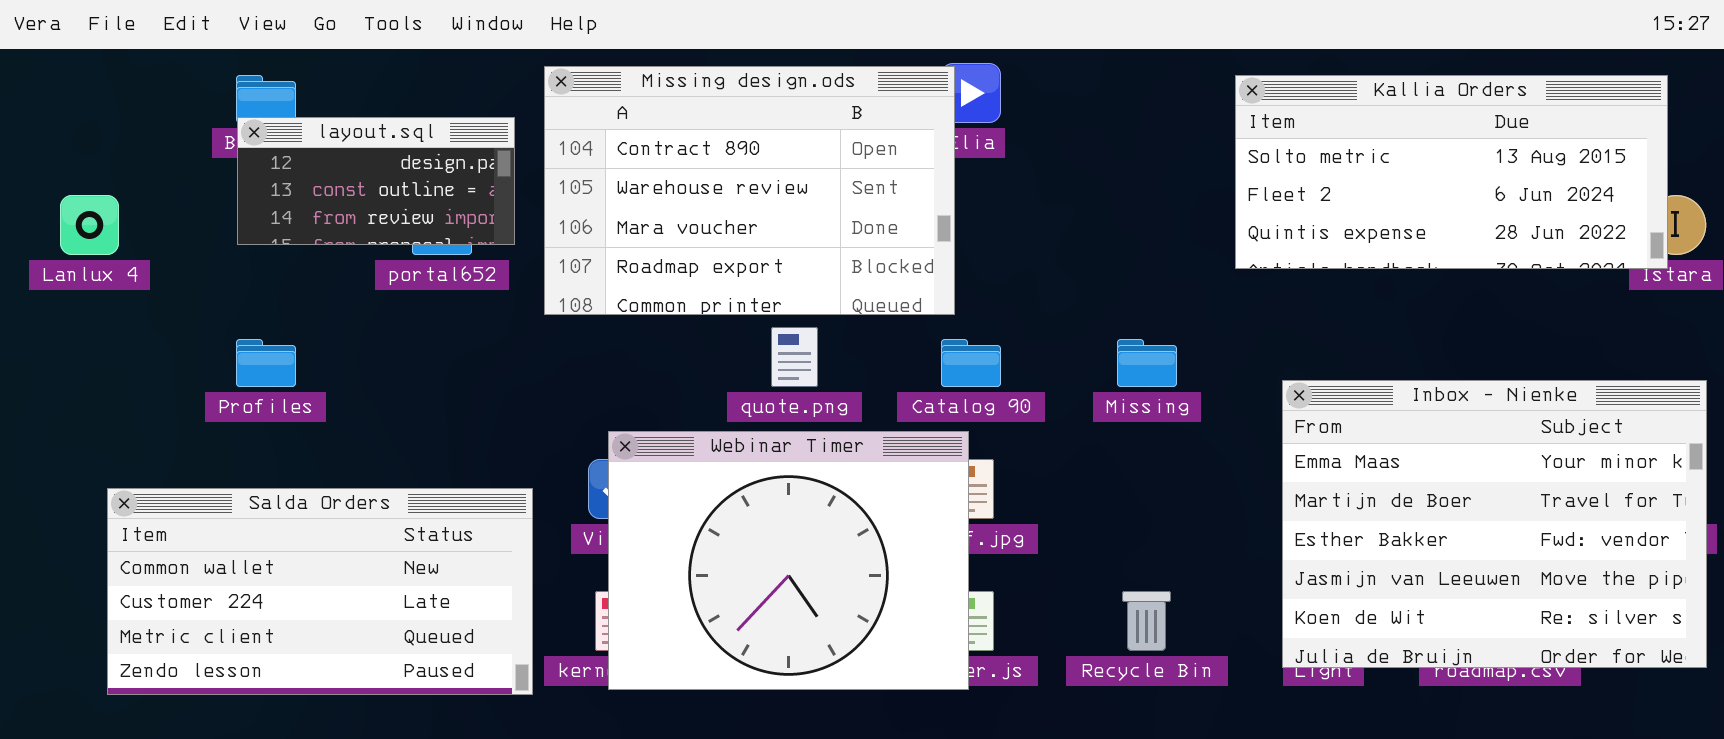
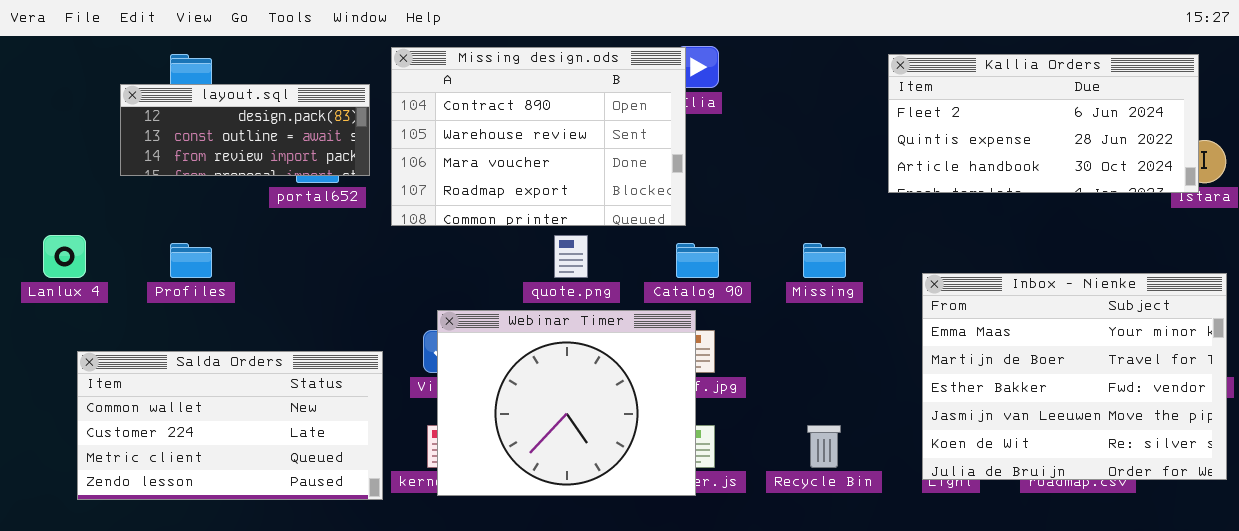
Kallia Orders: [1235,75,1668,269] -> [888,54,1199,193], scrolled down 1 row
layout.sql: [237,117,515,245] -> [120,84,370,176], resized
Lanlux 4: [60,195,119,255] -> [43,235,86,278], moved

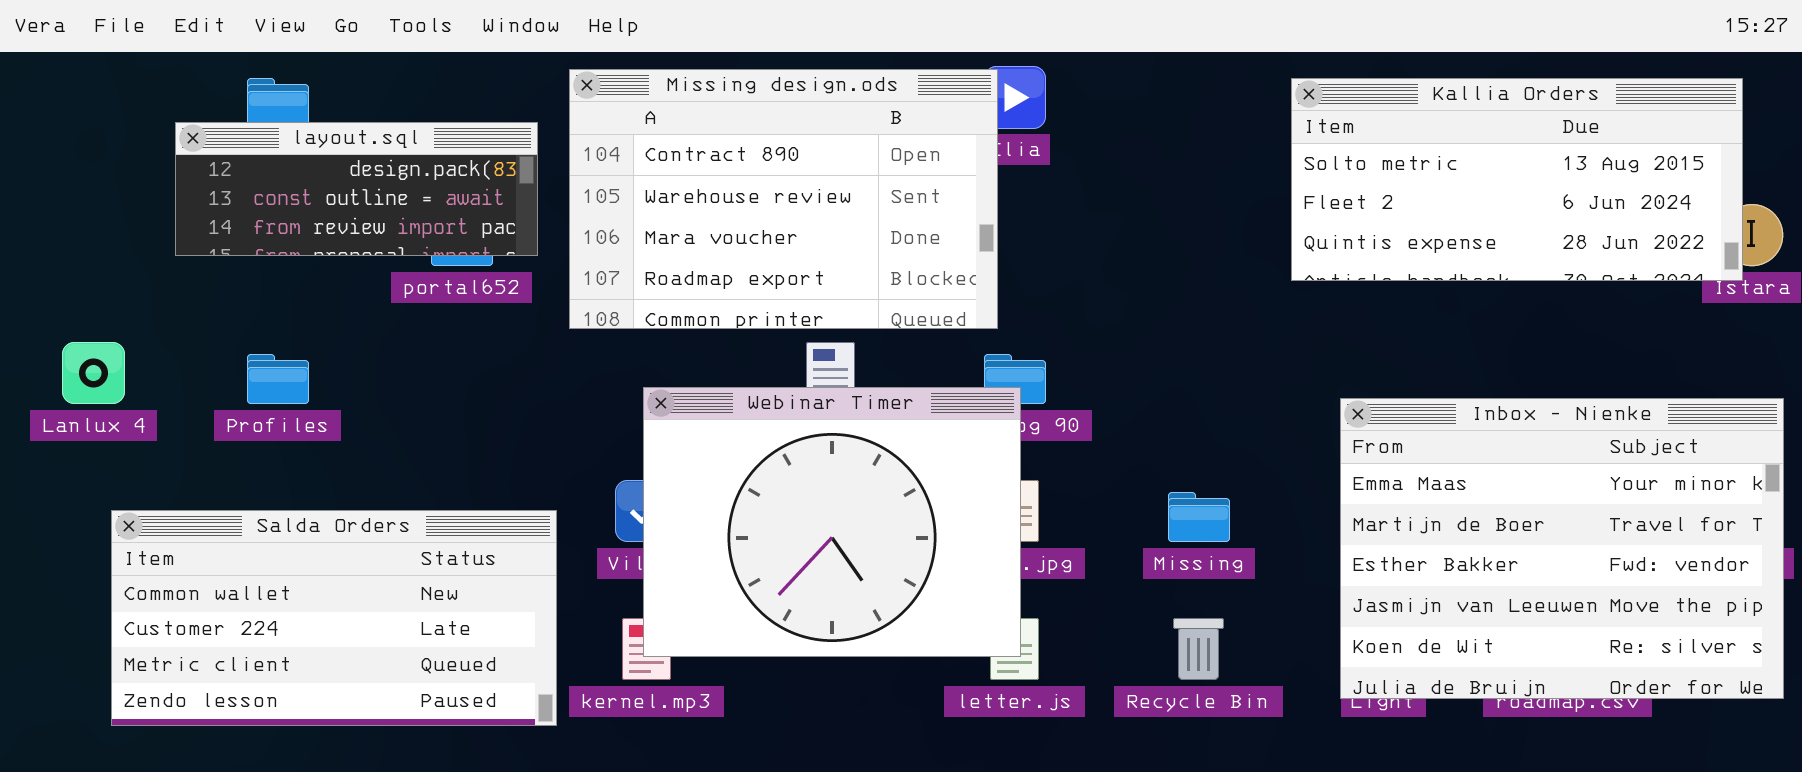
Kallia Orders: [888,54,1199,193] -> [1291,78,1743,281], scrolled up 1 row
Missing: [803,243,846,278] -> [1168,492,1230,542], moved
Webinar Timer: [437,310,696,496] -> [643,387,1021,657], moved

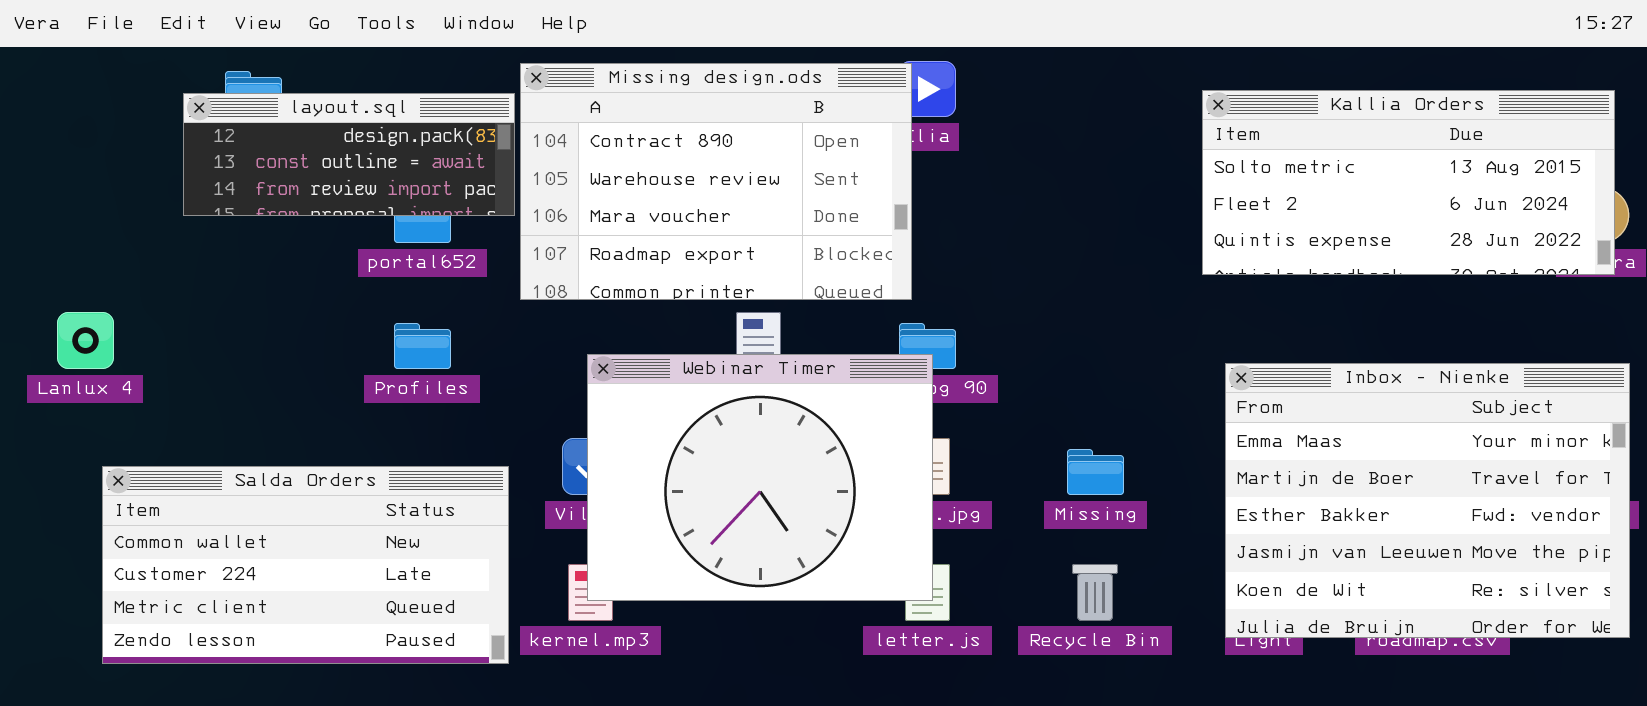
Kallia Orders: [1291,78,1743,281] -> [1202,90,1615,275], moved
layout.sql: [175,122,538,256] -> [183,93,515,216], moved
Profiles: [247,354,309,404] -> [394,323,451,369], moved

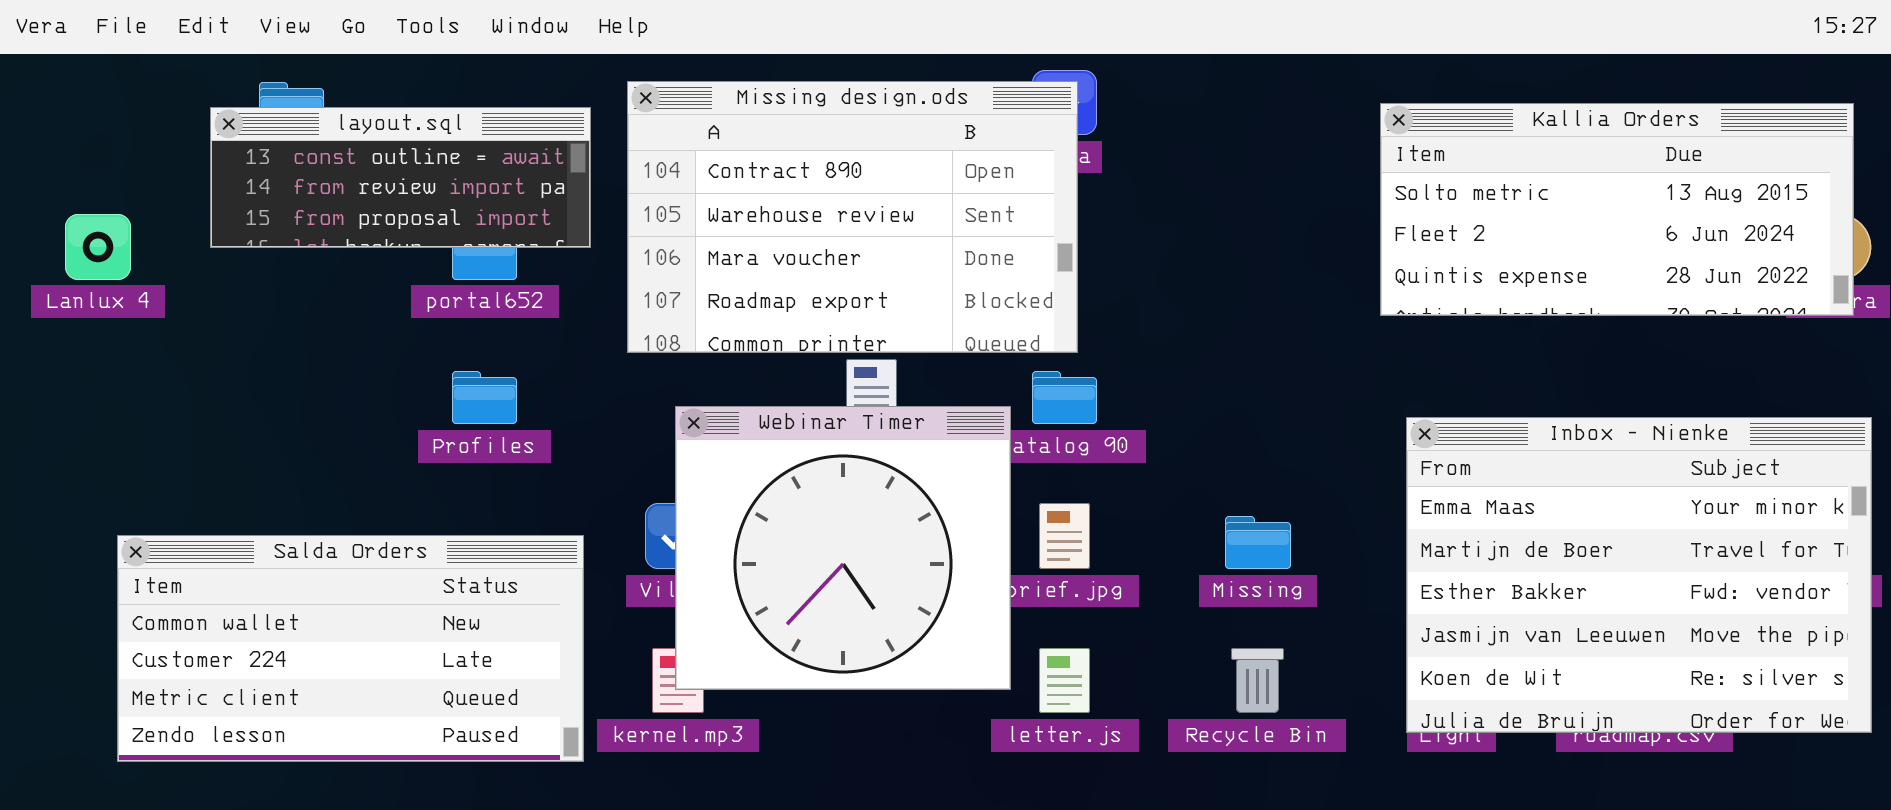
Missing design.ods: [520,63,912,300] -> [627,81,1078,353], moved
layout.sql: [183,93,515,216] -> [210,107,591,248], scrolled down 1 row
Lanlux 4: [57,312,114,369] -> [65,214,131,280], moved
Webinar Timer: [587,354,933,601] -> [675,406,1011,690], resized

